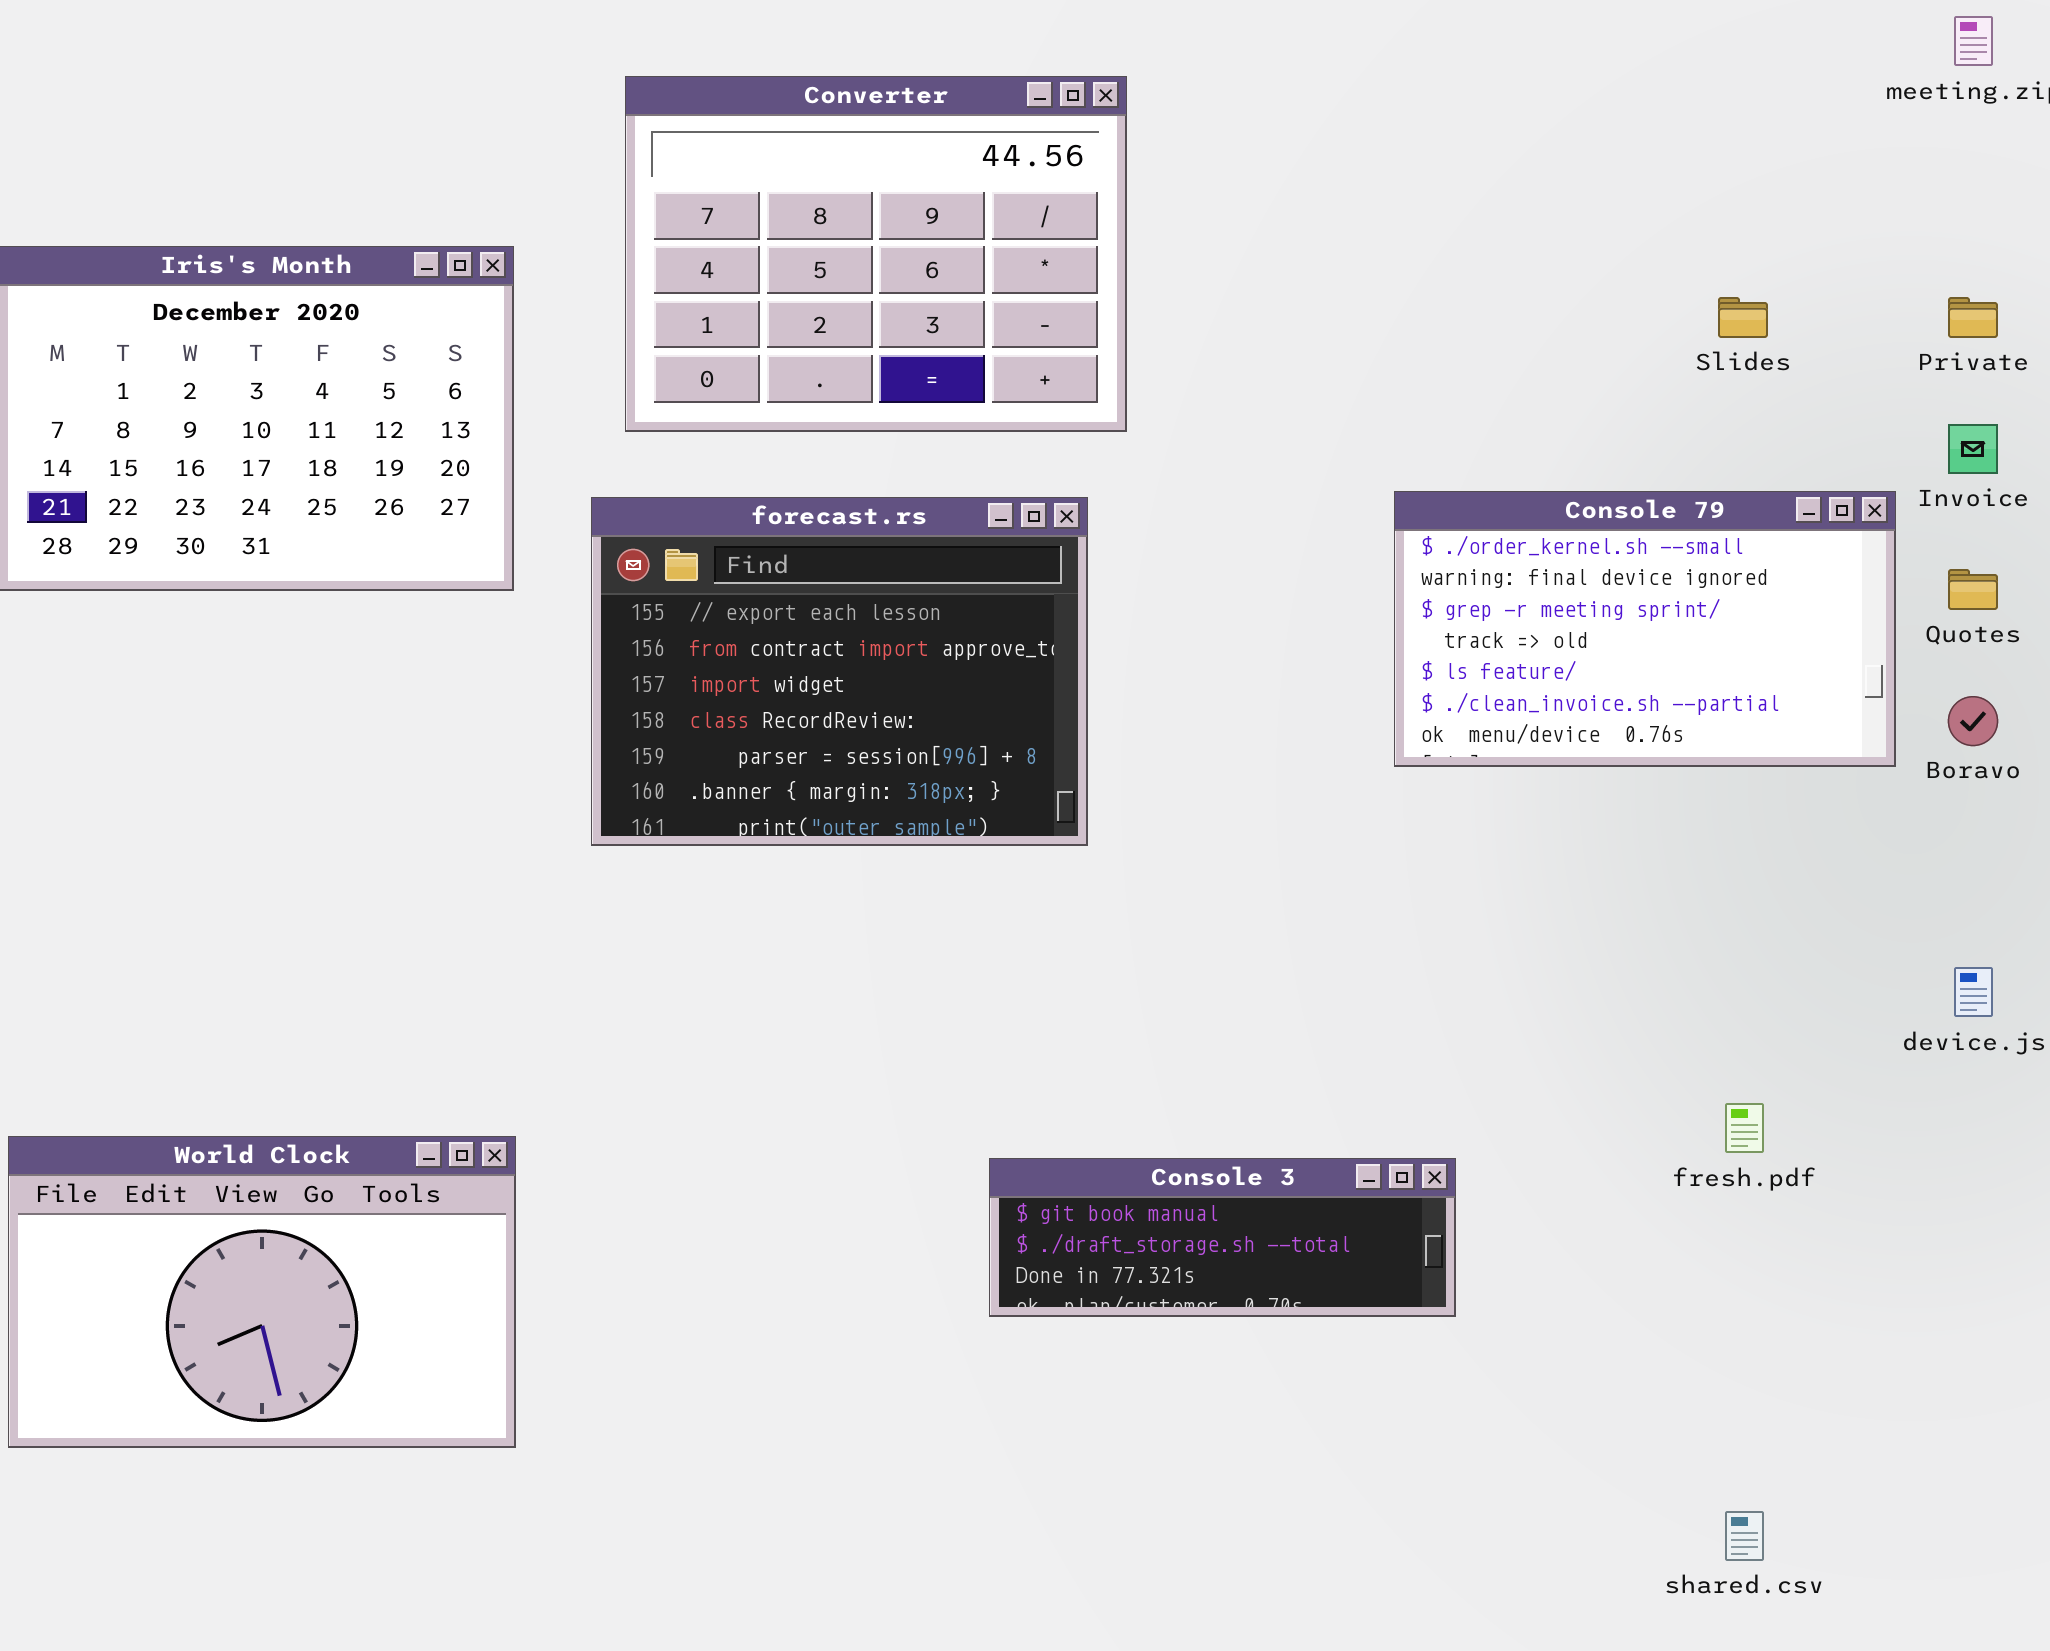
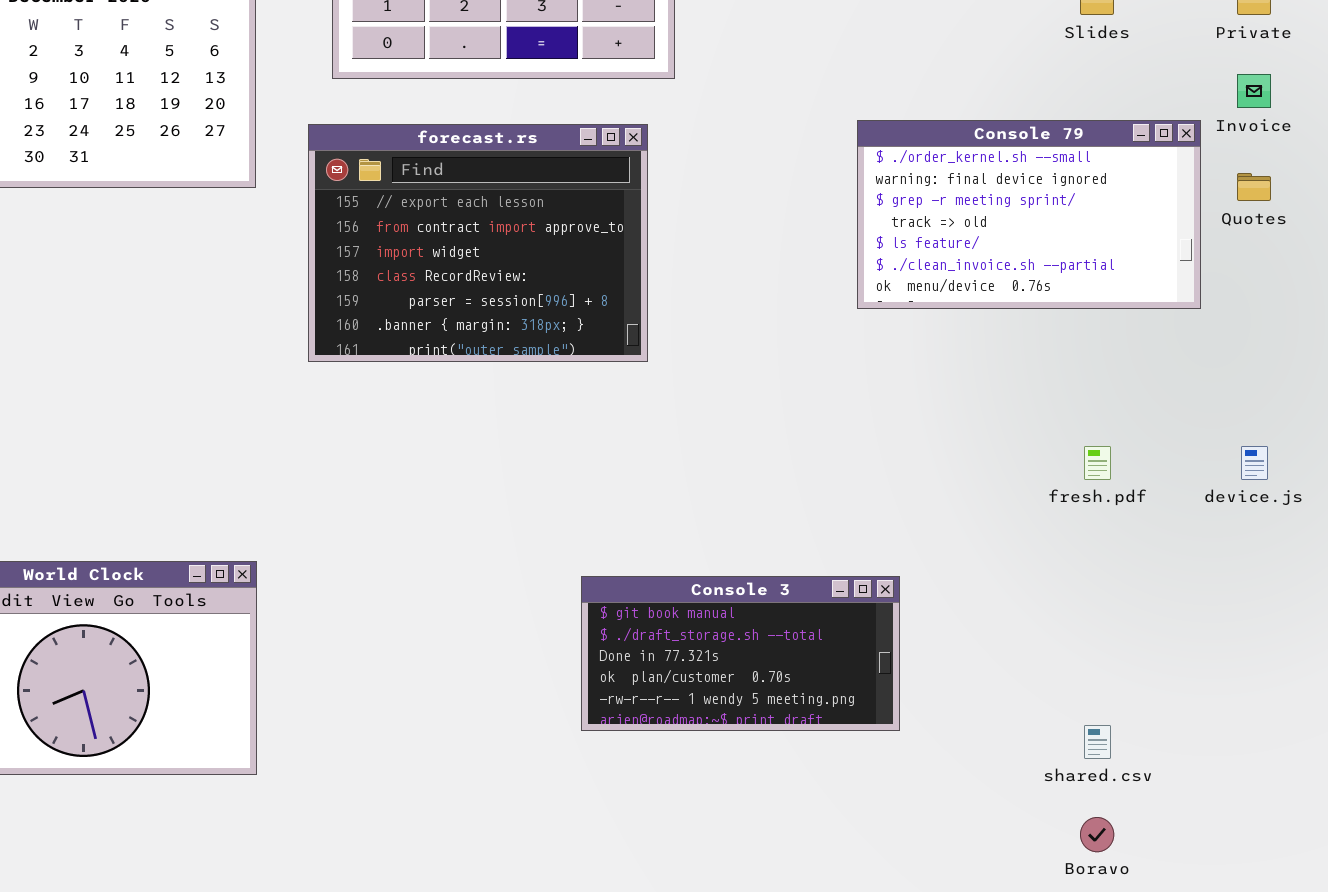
Boravo: [1948,696,1998,746] -> [1080,817,1114,852], moved
fresh.pdf: [1725,1103,1764,1153] -> [1084,446,1111,480], moved
Console 3: [989,1158,1456,1317] -> [581,576,900,731], resized
shared.csv: [1725,1511,1764,1561] -> [1084,725,1111,759], moved

